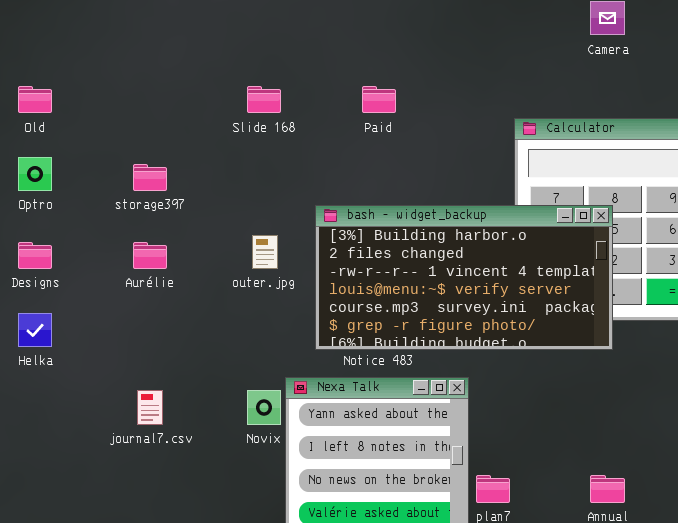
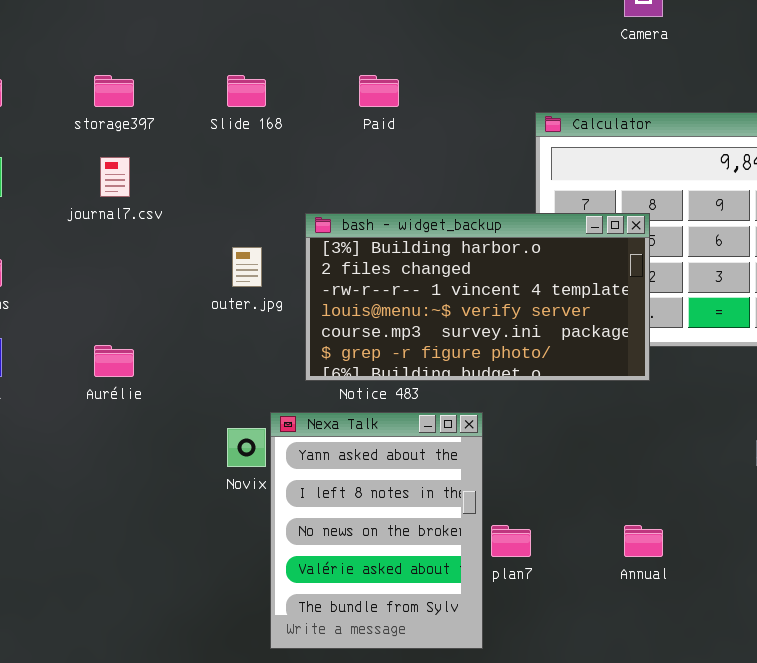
storage397: [133,164,167,191] -> [94,75,134,107], moved
Aurélie: [133,242,167,269] -> [94,345,134,377], moved
journal7.csv: [137,390,163,425] -> [100,157,130,197], moved

